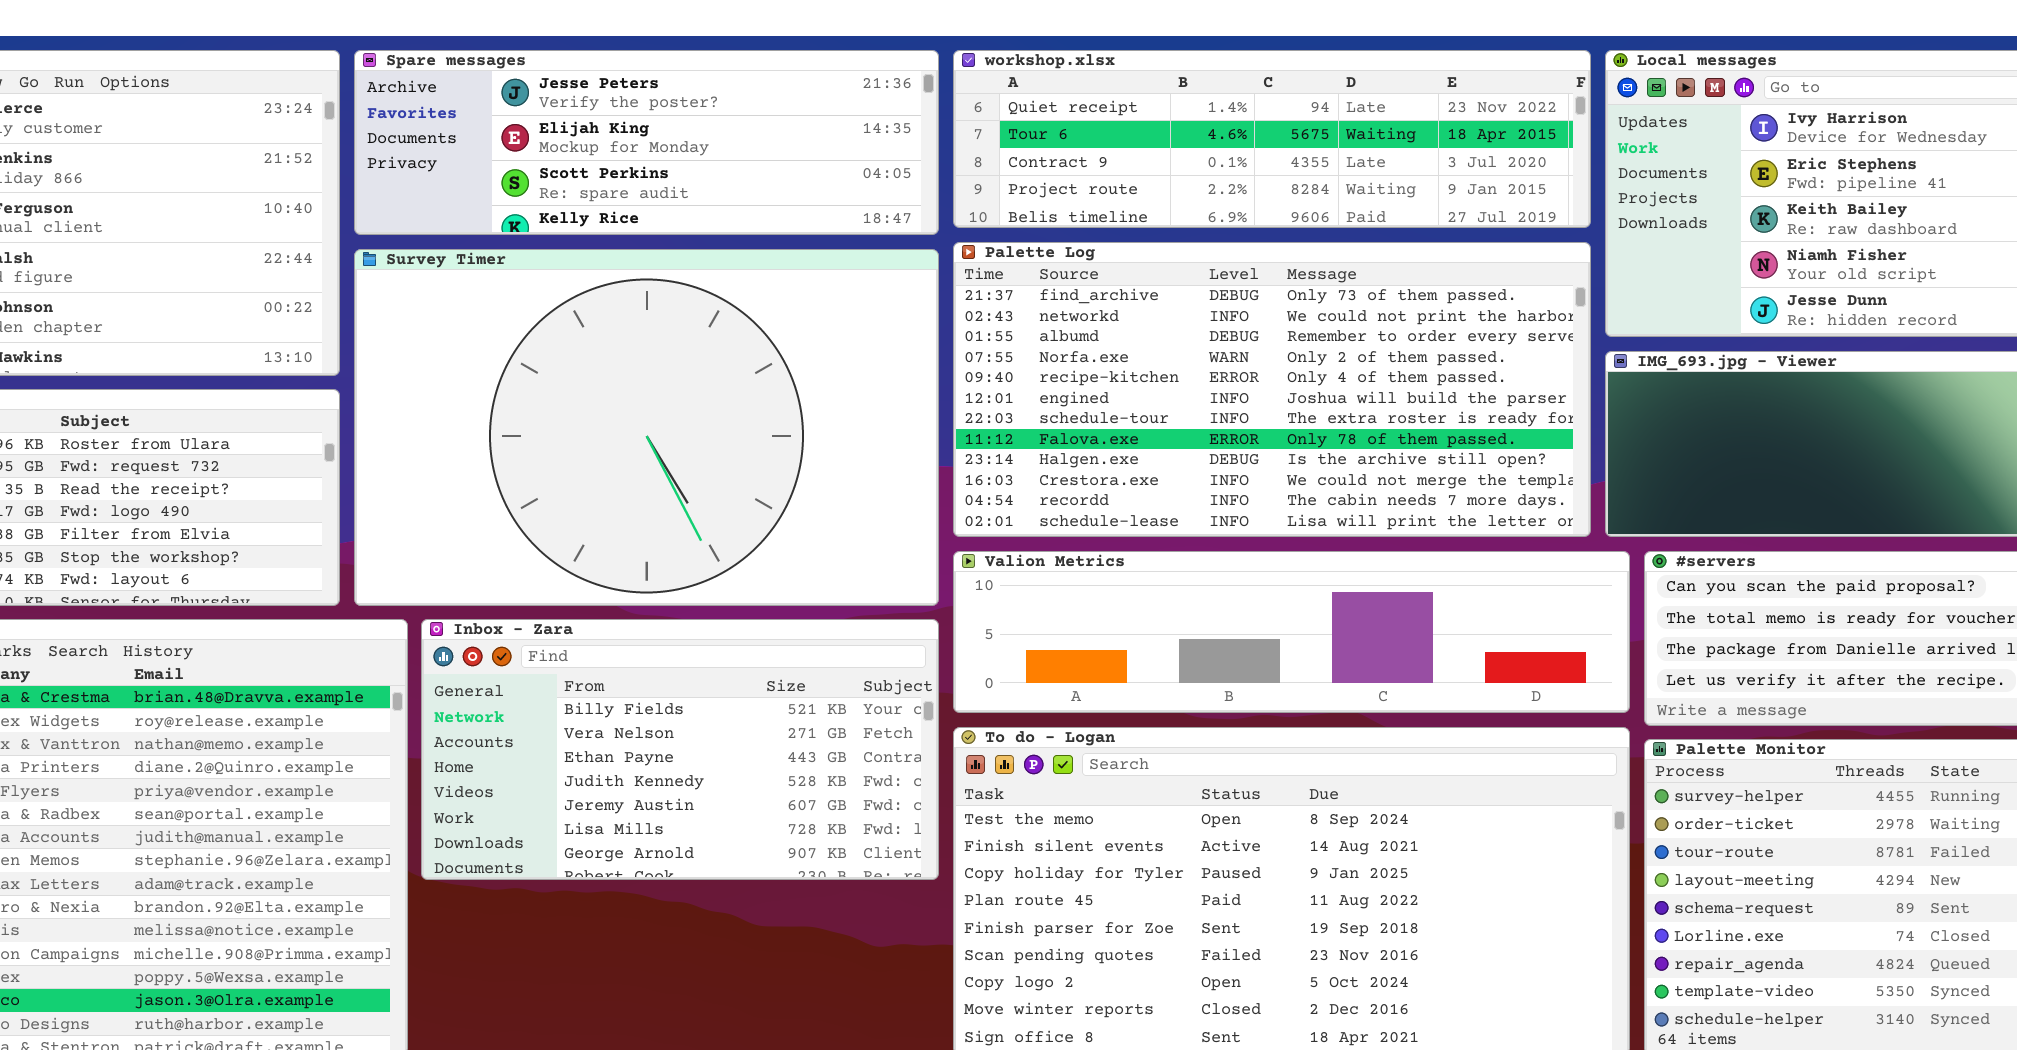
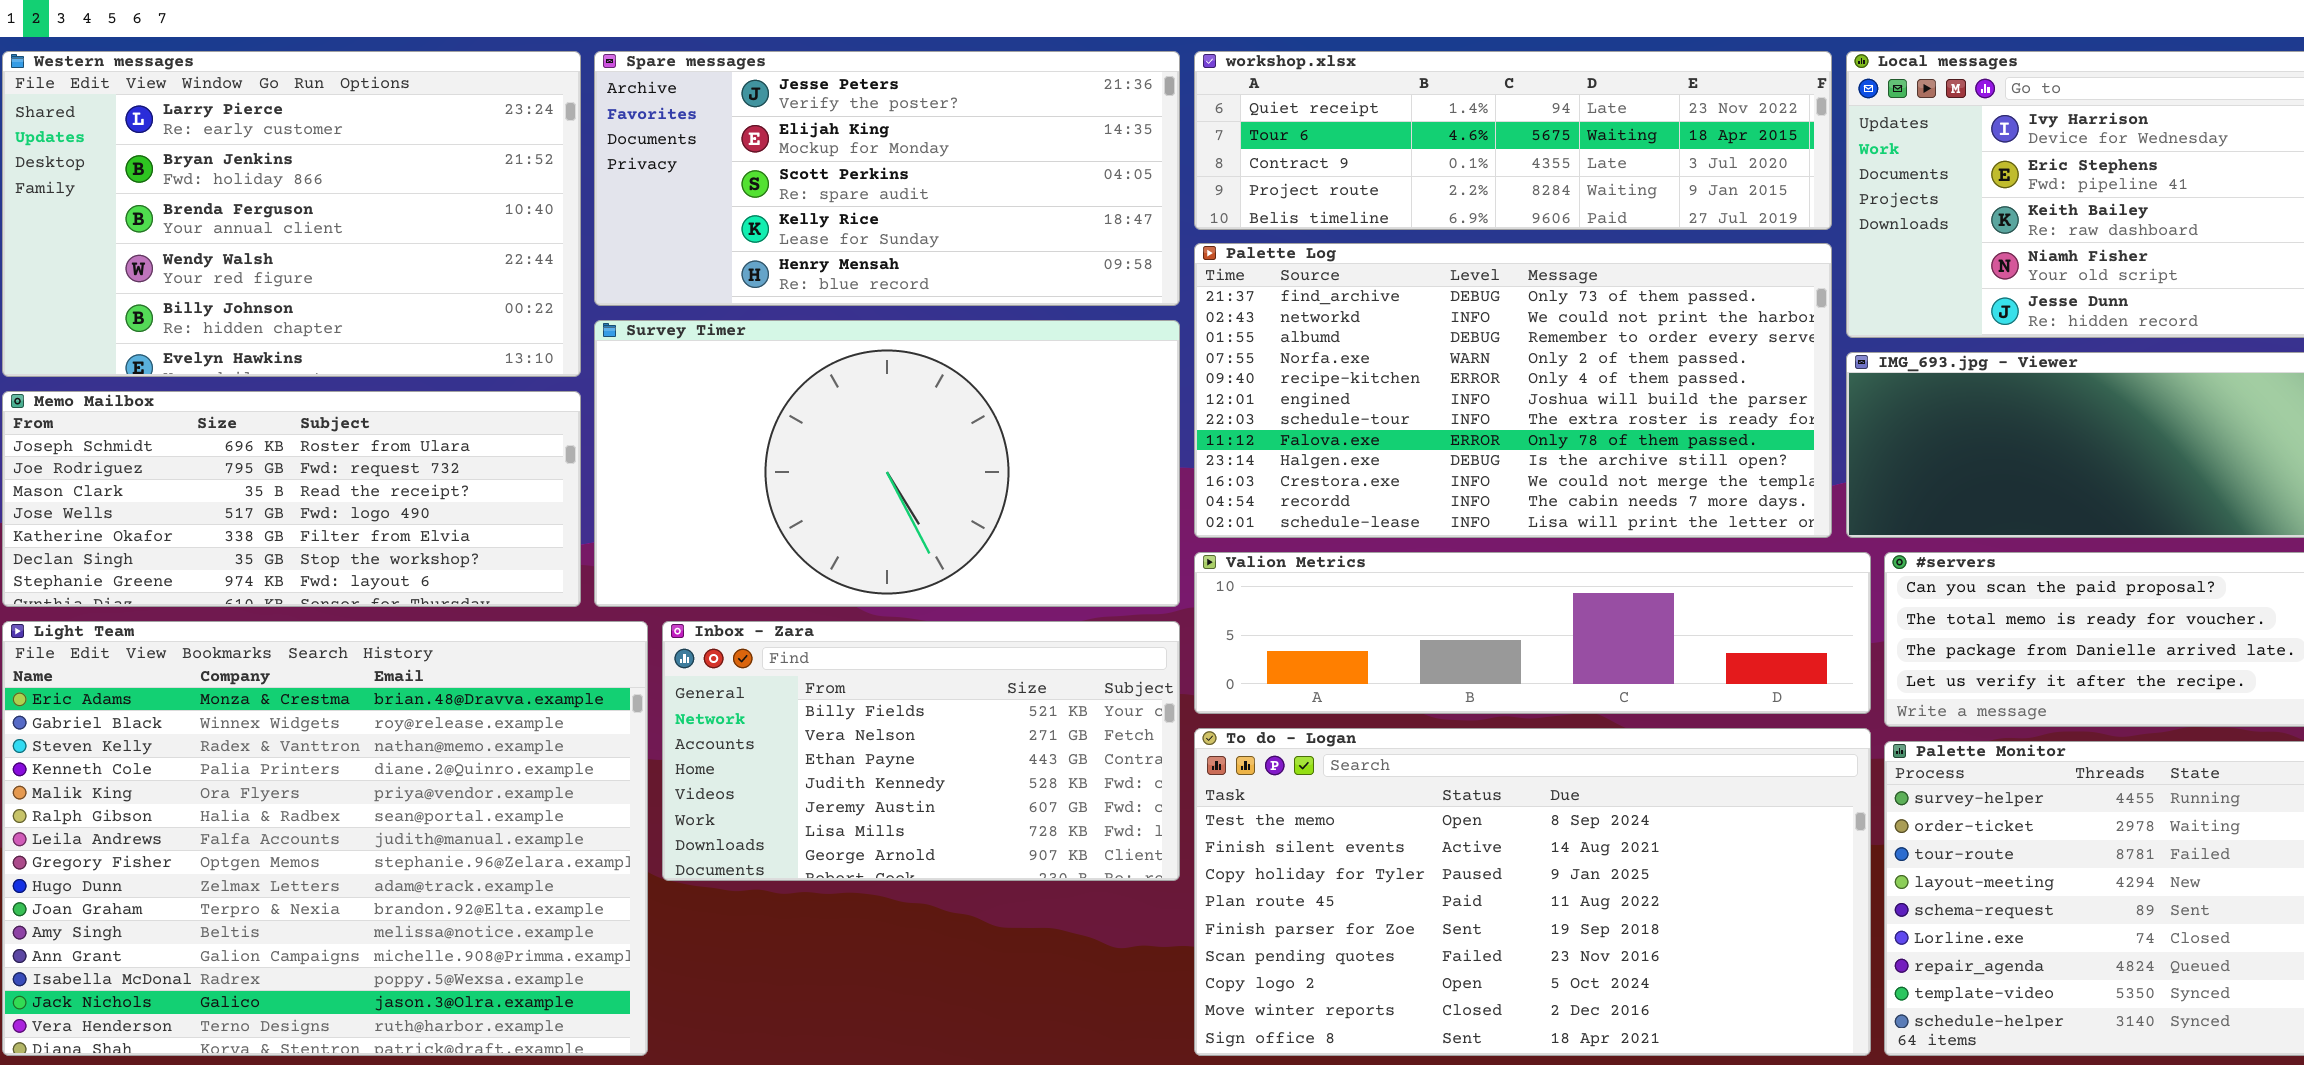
Spare messages: [354,50,939,235] -> [594,51,1180,306], resized
Survey Timer: [354,249,939,606] -> [594,320,1180,607], resized

